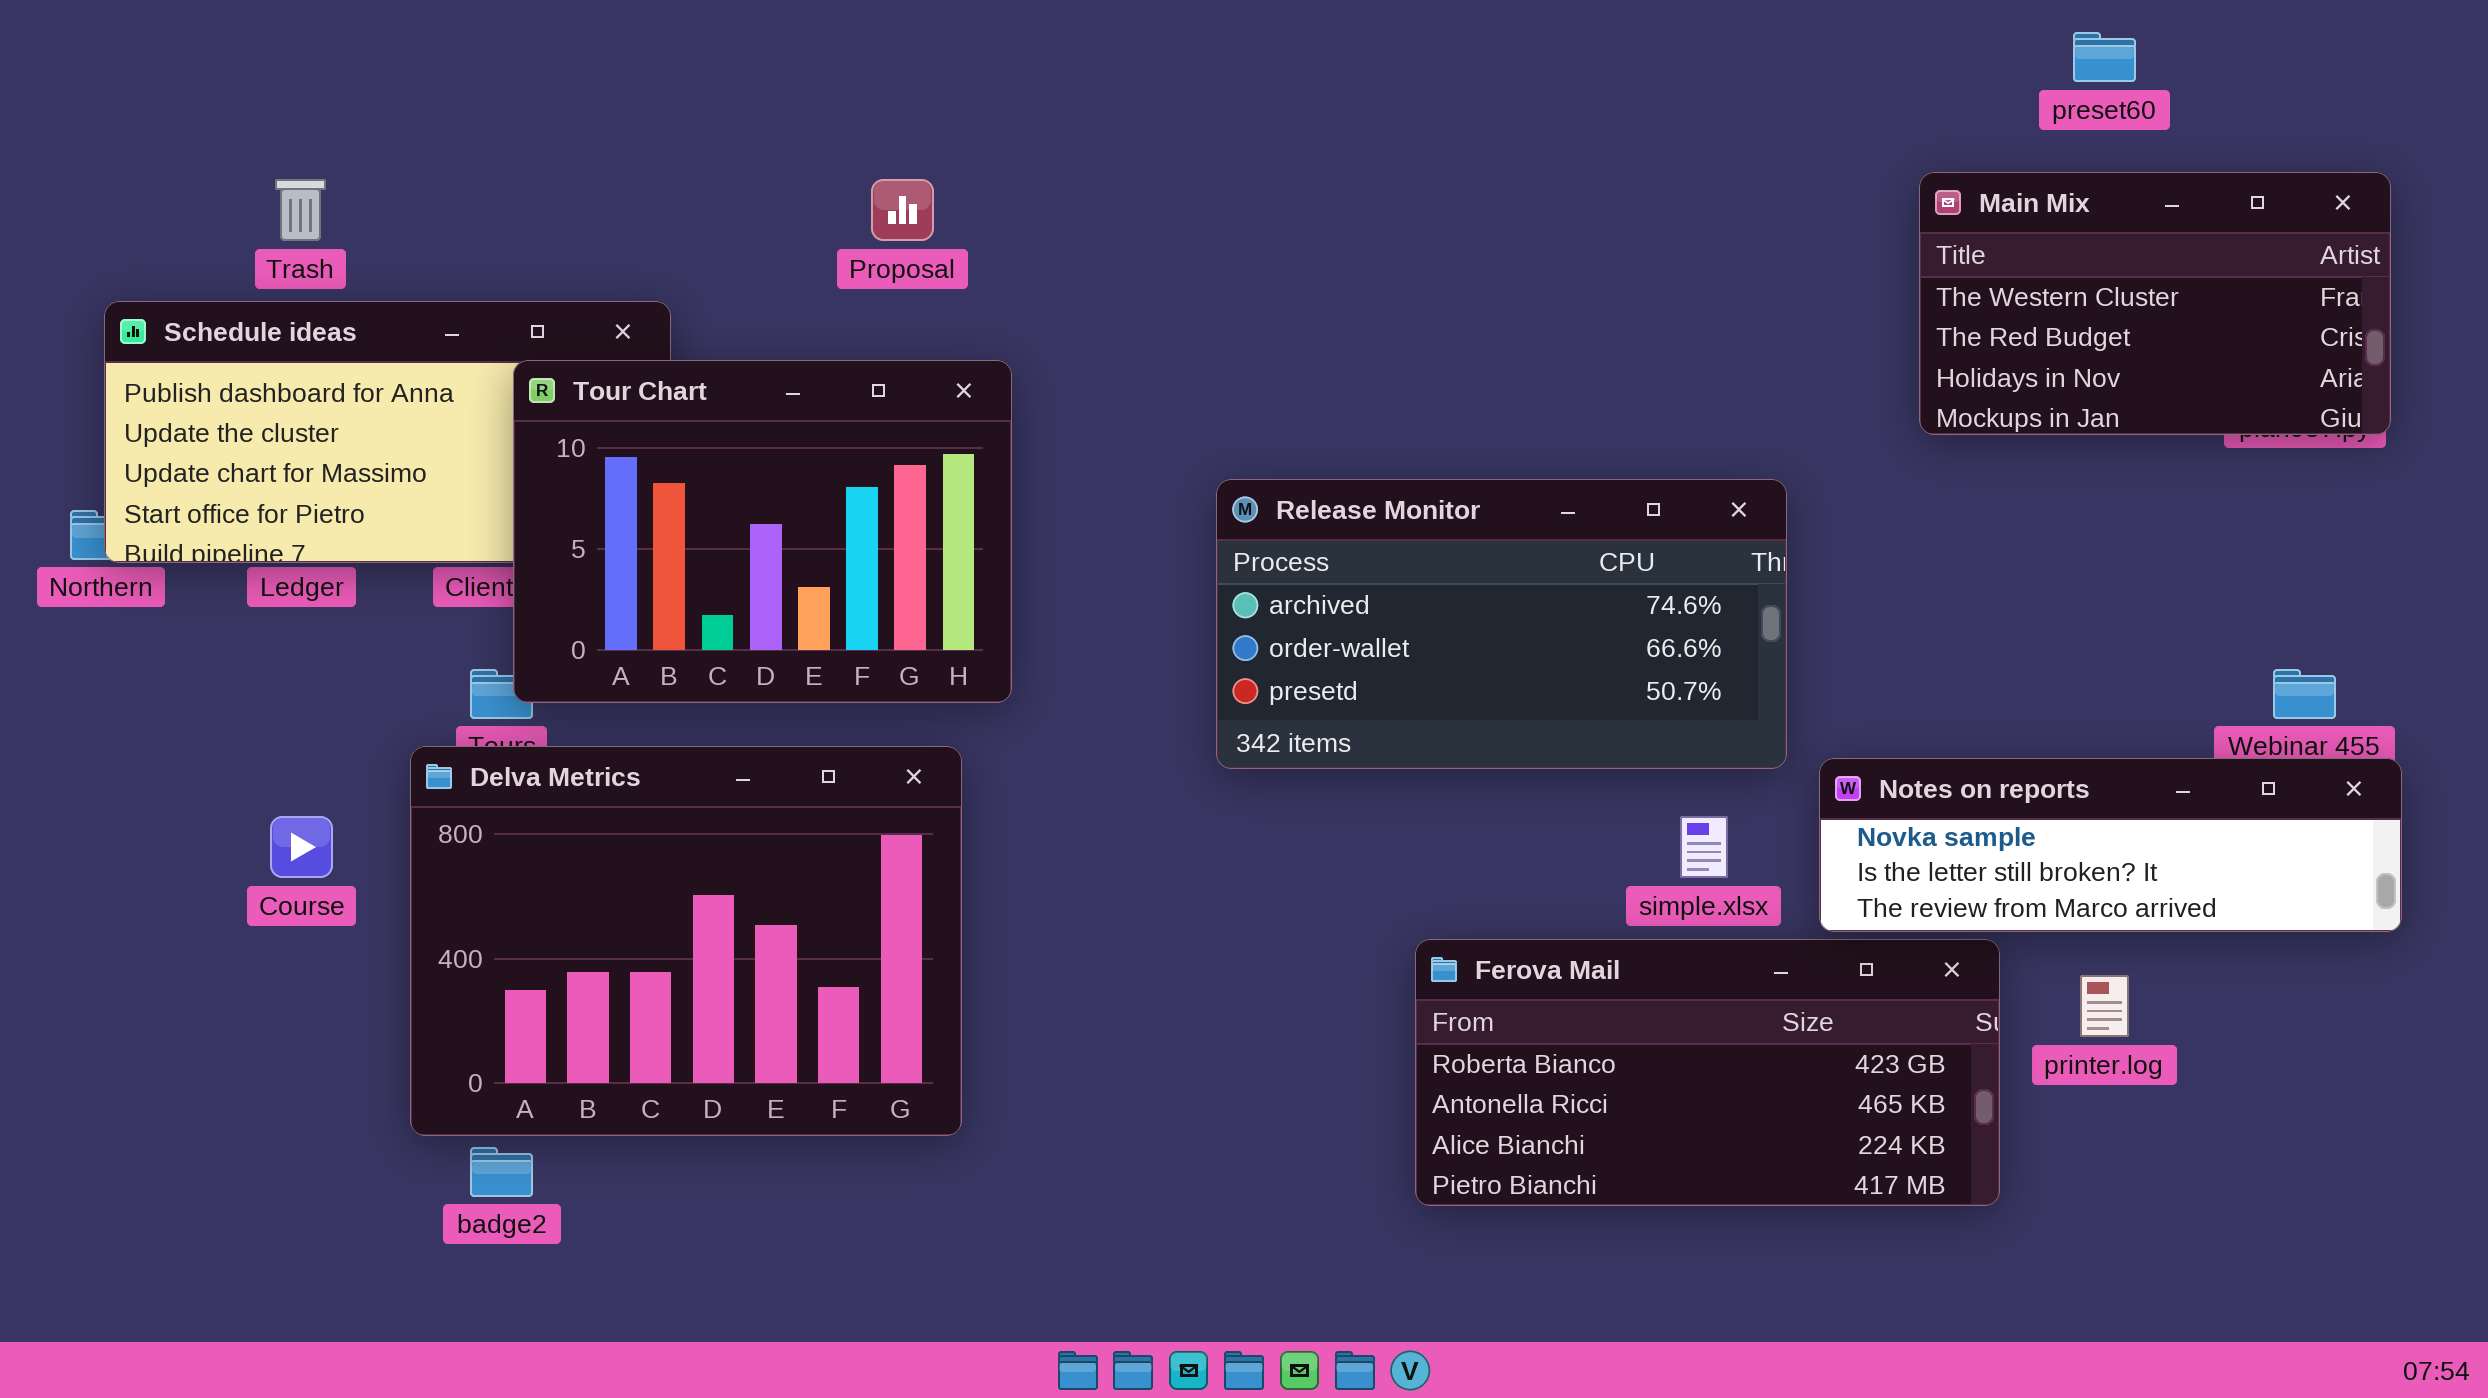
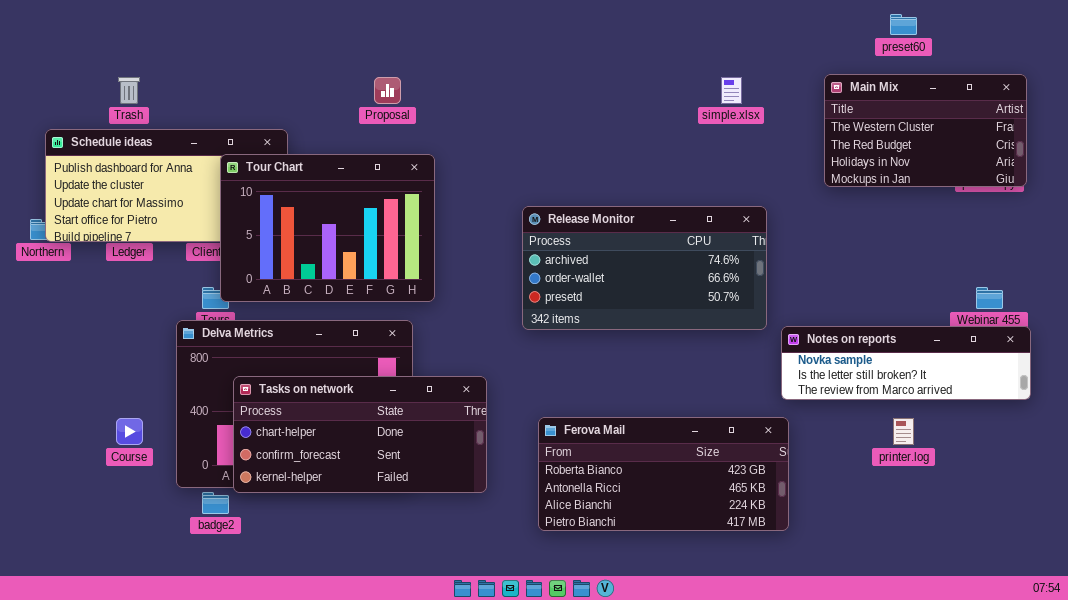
Course: [270,816,333,878] -> [116,418,143,445], moved
simple.xlsx: [1680,816,1728,878] -> [721,77,742,104], moved
Tasks on network: none -> [233,376,487,493], opened
Ferova Mail: [1415,939,2000,1206] -> [538,417,789,531], moved

